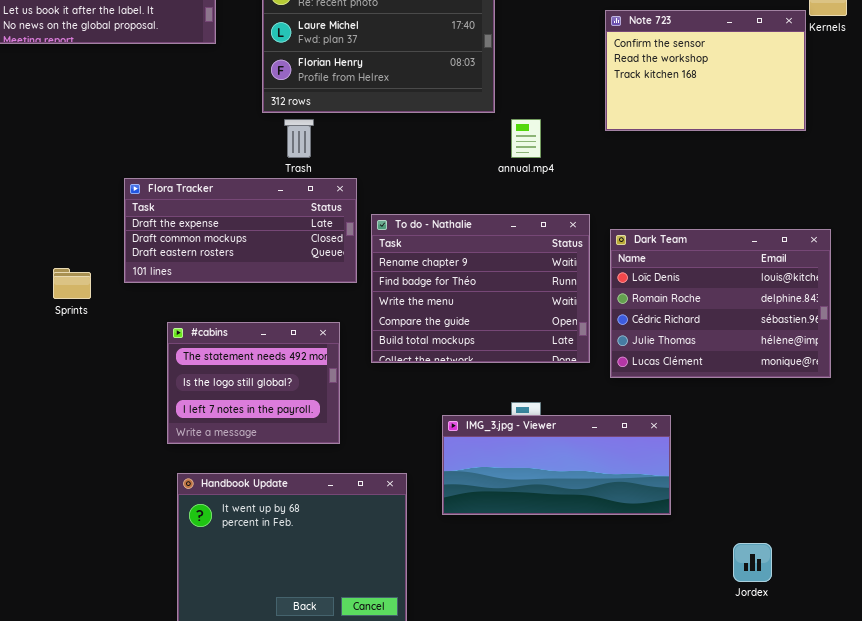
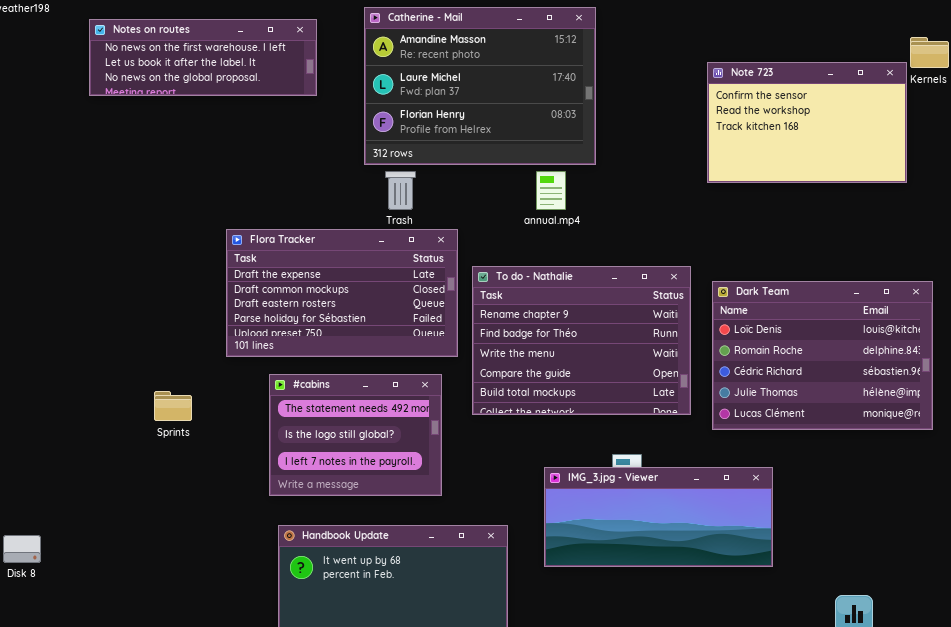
annual.mp4: [511,119,541,158] -> [536,171,566,210], moved
Flora Tracker: [124,178,357,283] -> [226,229,458,357], resized
Sprints: [53,268,91,299] -> [154,391,192,421], moved

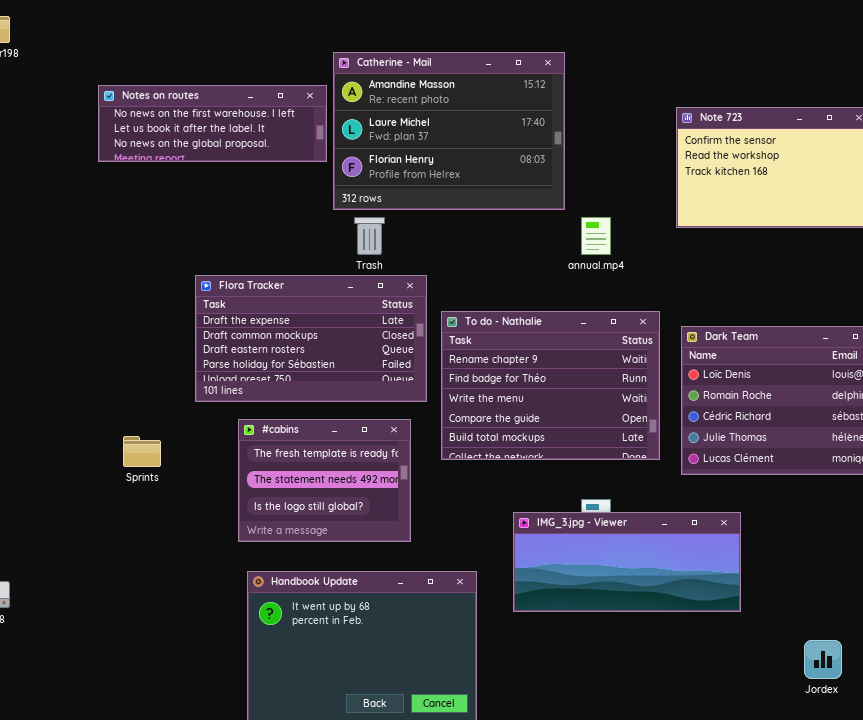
Notes on routes: [89,19,317,96] -> [98,85,327,162], moved
annual.mp4: [536,171,566,210] -> [581,217,611,255], moved
#cabins: [269,374,442,496] -> [238,419,411,542], scrolled up 1 row

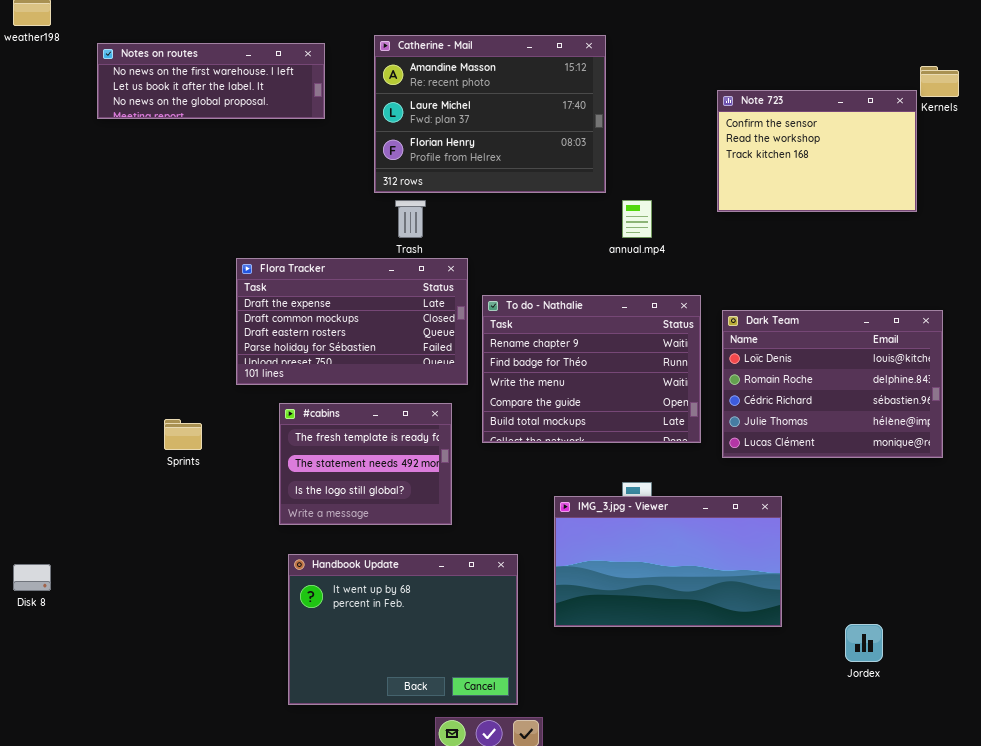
Notes on routes: [98,85,327,162] -> [97,43,325,119], moved
IMG_3.jpg - Viewer: [513,512,741,612] -> [554,496,782,627], resized

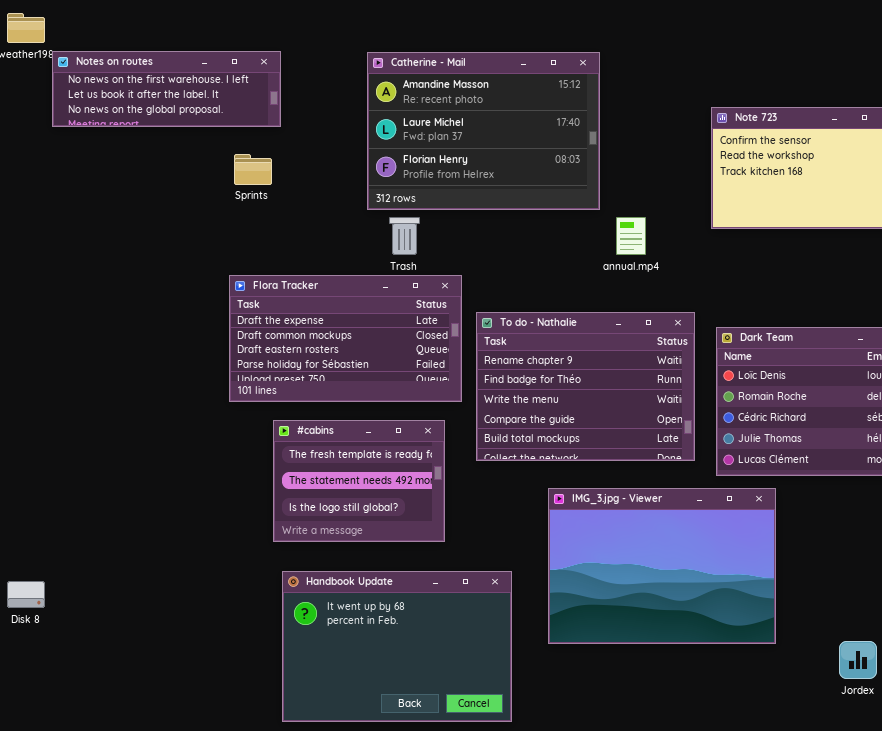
Notes on routes: [97,43,325,119] -> [52,51,281,127], moved
Sprints: [164,419,202,450] -> [234,154,272,185], moved
IMG_3.jpg - Viewer: [554,496,782,627] -> [548,488,776,644], resized

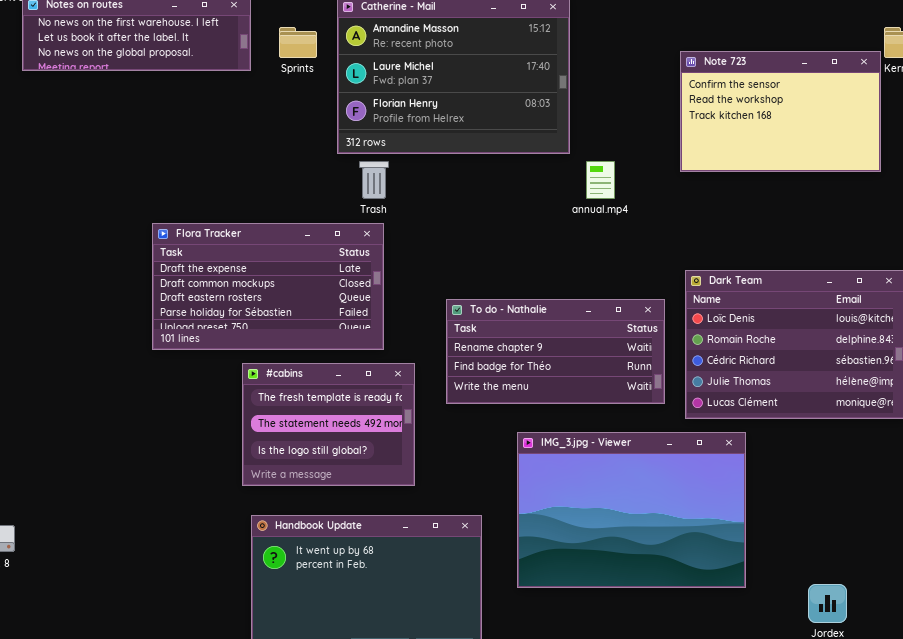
Sprints: [234,154,272,185] -> [279,27,317,58], moved
Flora Tracker: [229,275,462,402] -> [152,223,384,350], moved
To do - Nathalie: [476,312,695,461] -> [446,299,665,404], resized

